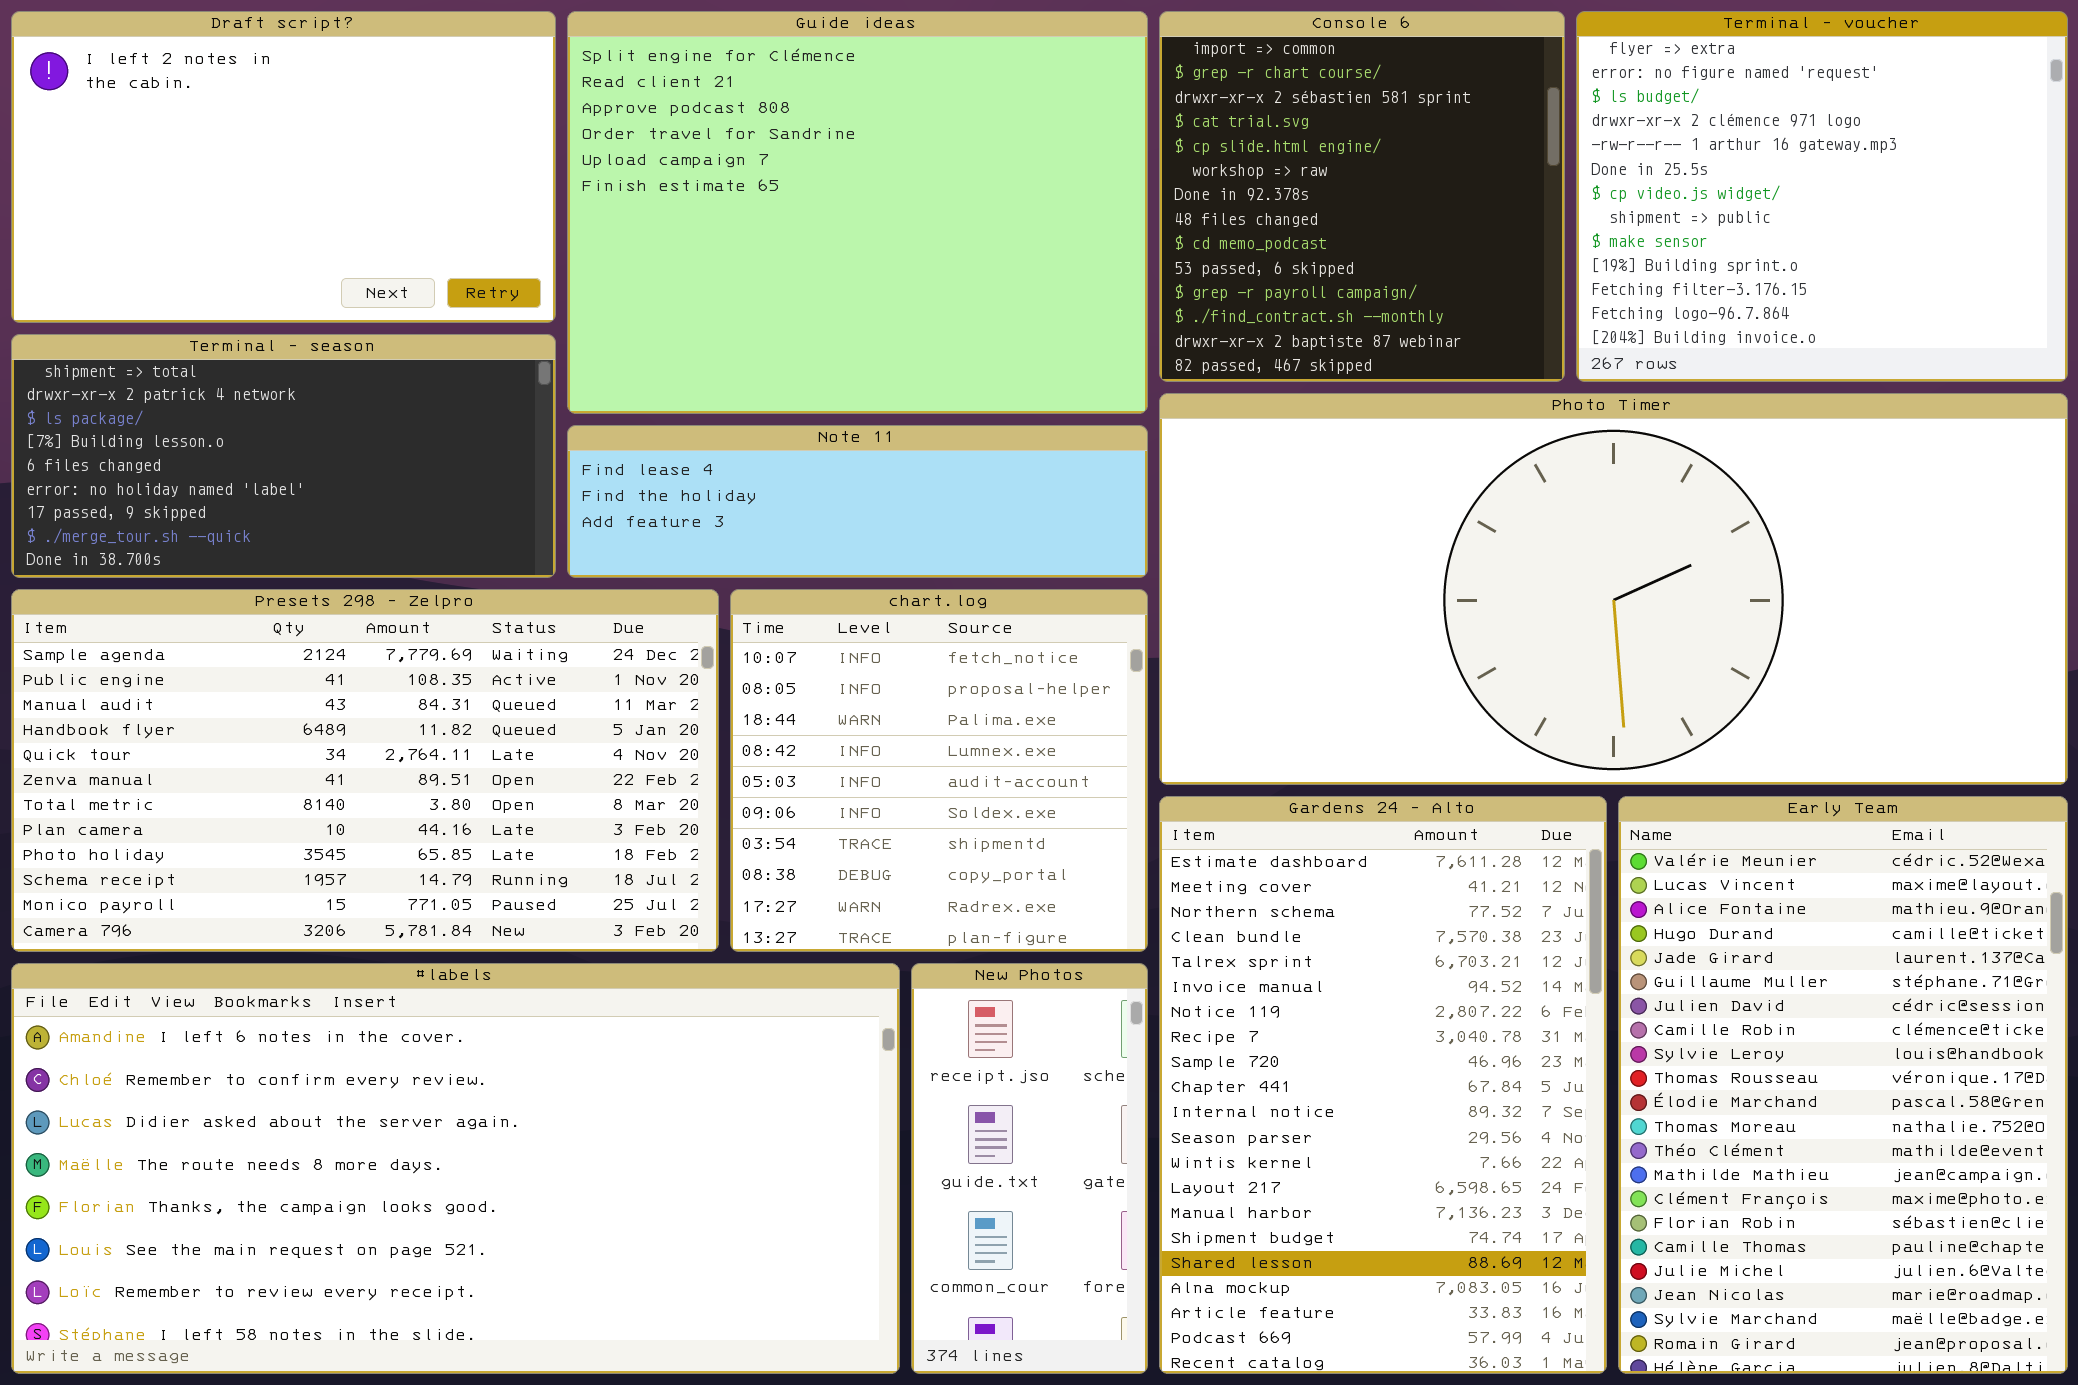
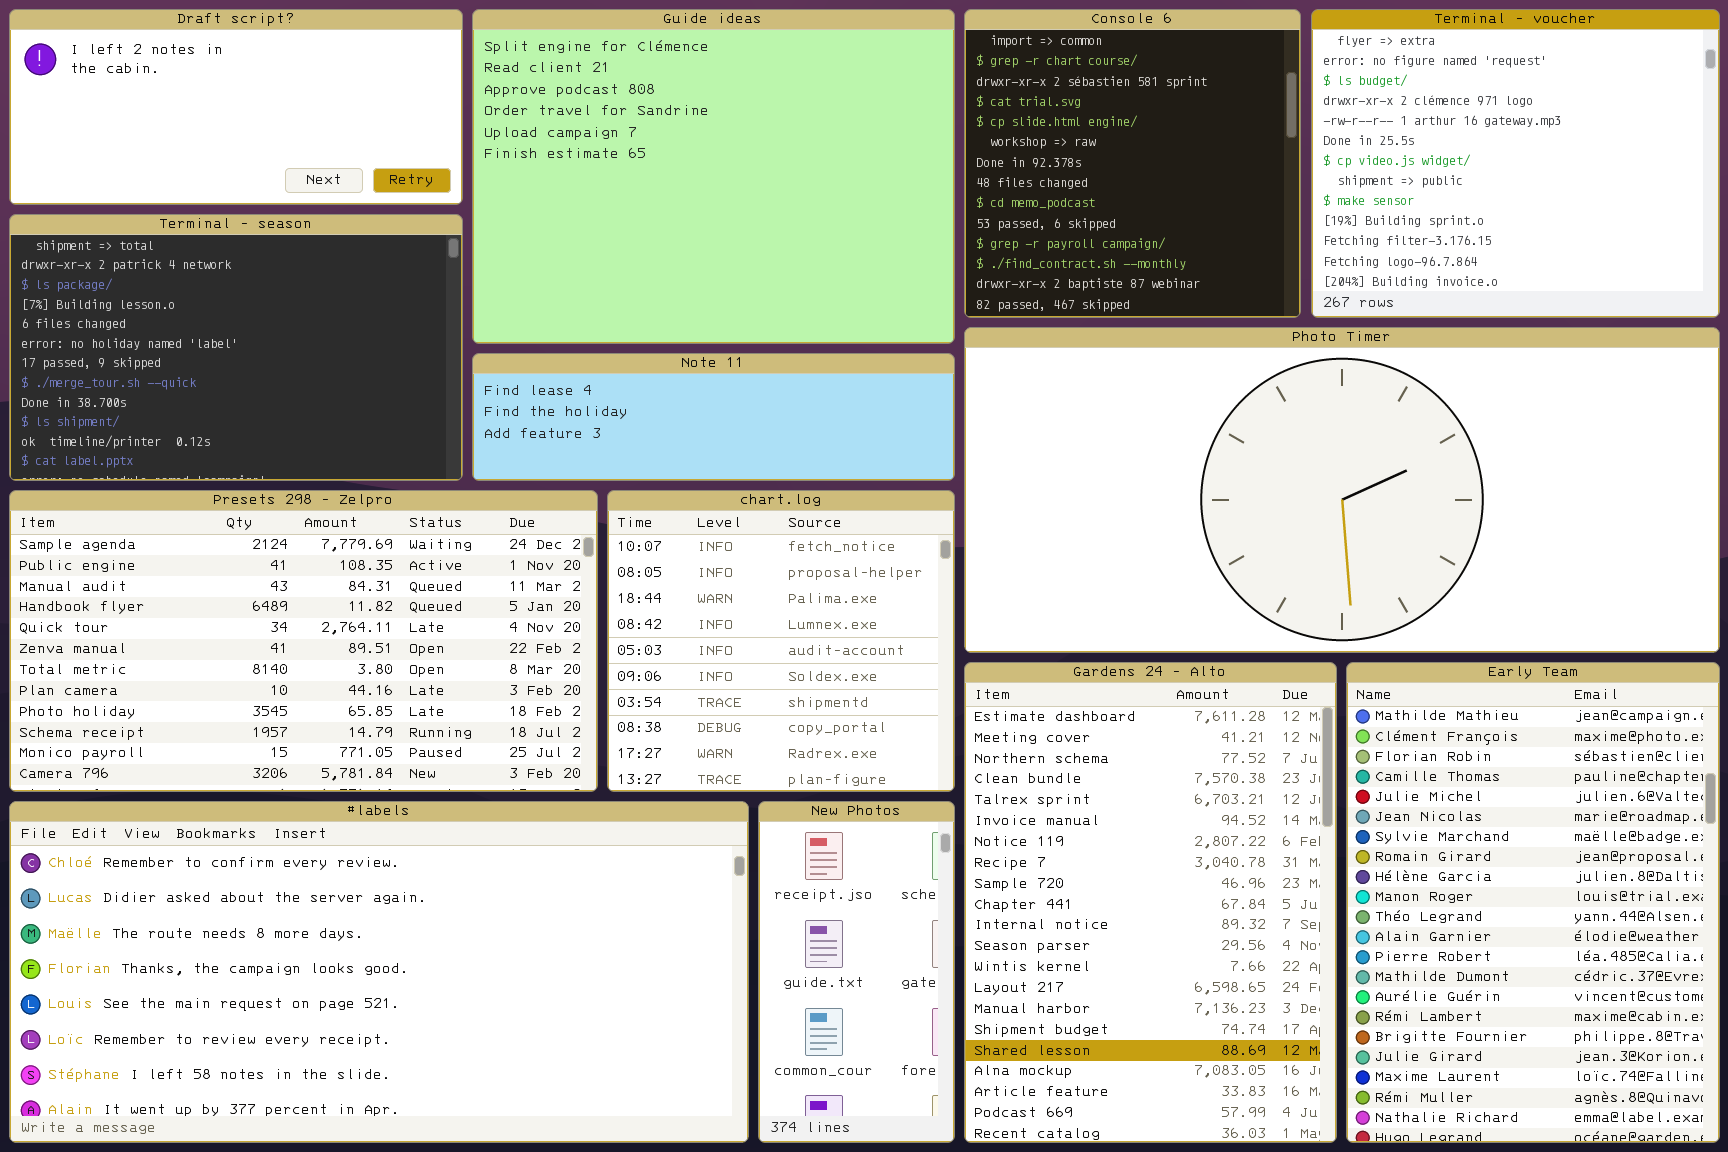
Draft script?: [11,11,556,323] -> [9,9,463,205], resized
Terminal - season: [11,334,556,578] -> [9,214,463,481], resized
Early Team: [1618,796,2068,1374] -> [1346,662,1720,1143], scrolled down 13 rows
#labels: [11,963,900,1374] -> [9,801,749,1143], scrolled down 1 row

